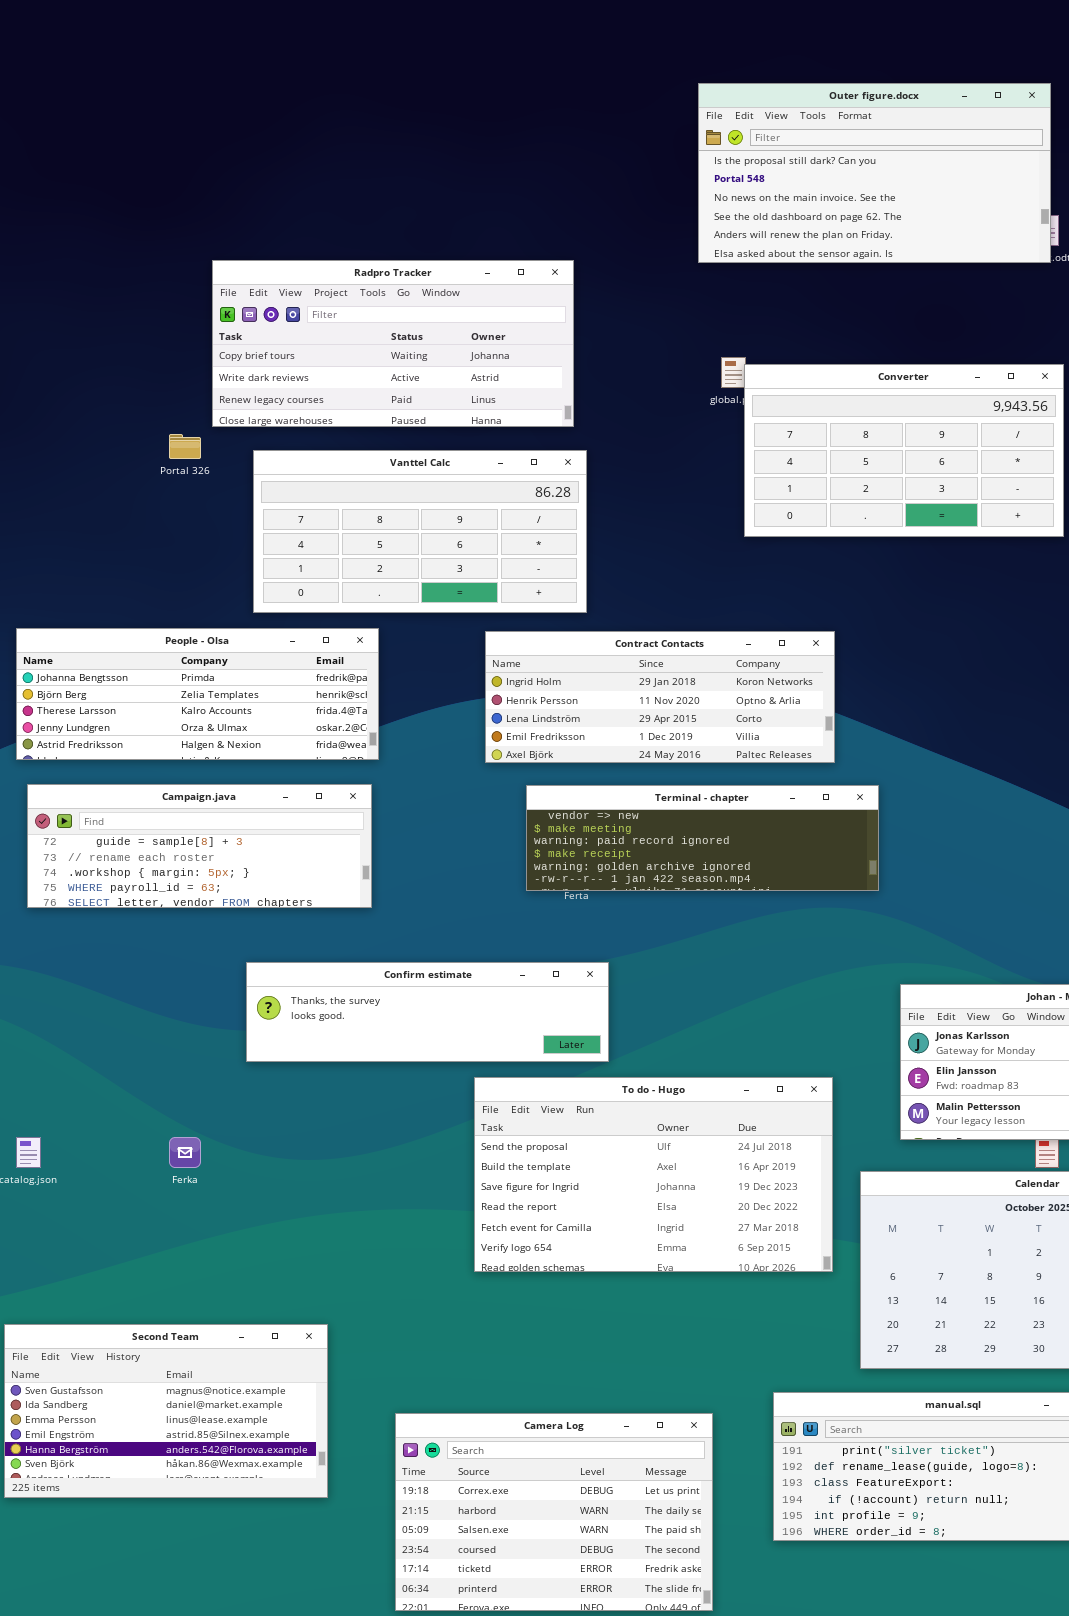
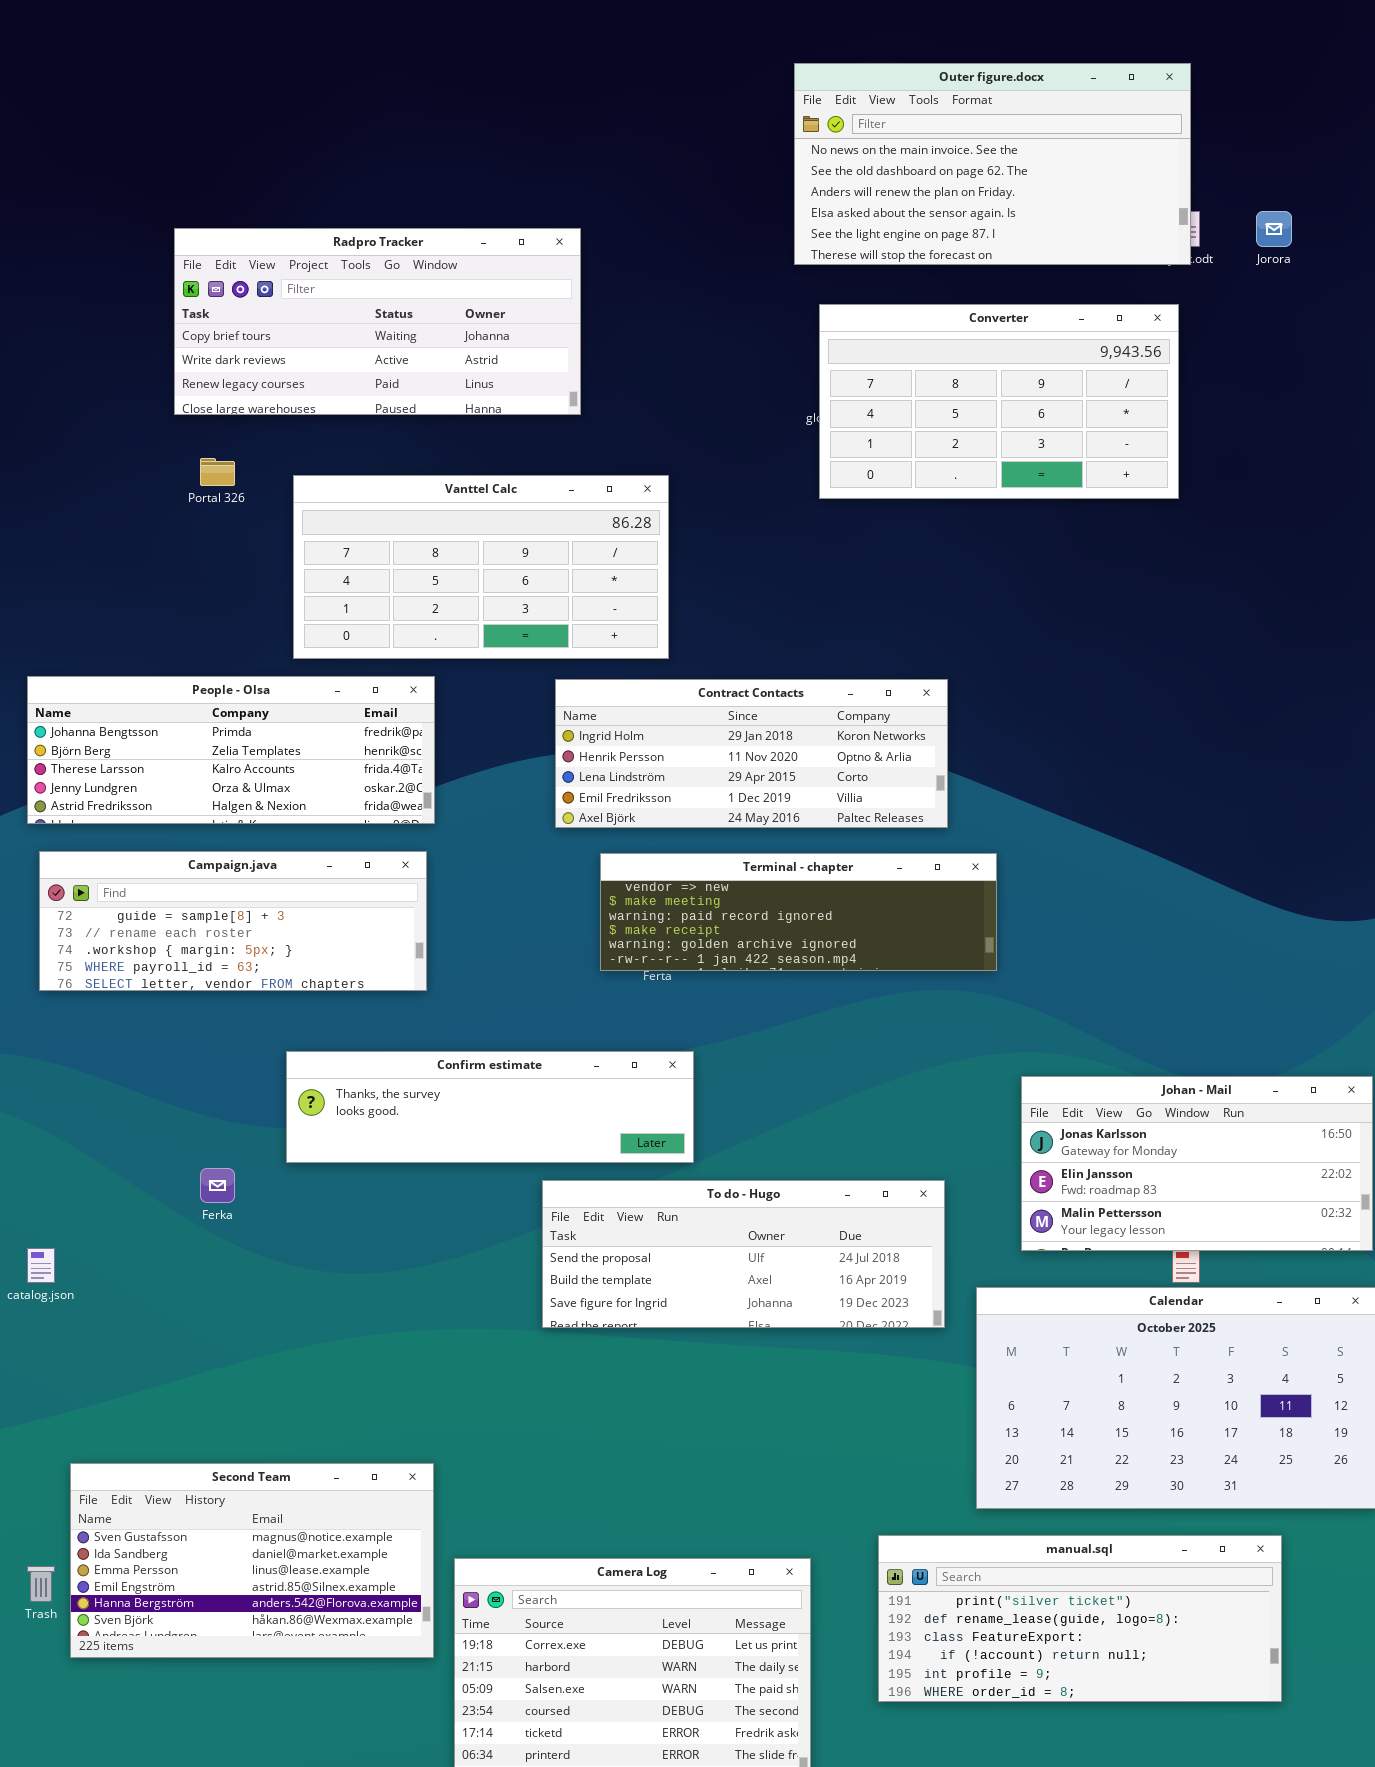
Outer figure.docx: [698,83,1051,263] -> [794,63,1191,265], scrolled down 2 rows
Radpro Tracker: [212,260,574,427] -> [174,228,581,415], moved
Converter: [744,364,1064,537] -> [819,304,1179,499], moved
To do - Hugo: [474,1077,833,1272] -> [542,1180,945,1328], resized
Ferka: [169,1137,201,1168] -> [200,1168,235,1203], moved
Second Team: [4,1324,328,1498] -> [70,1463,434,1658], moved

